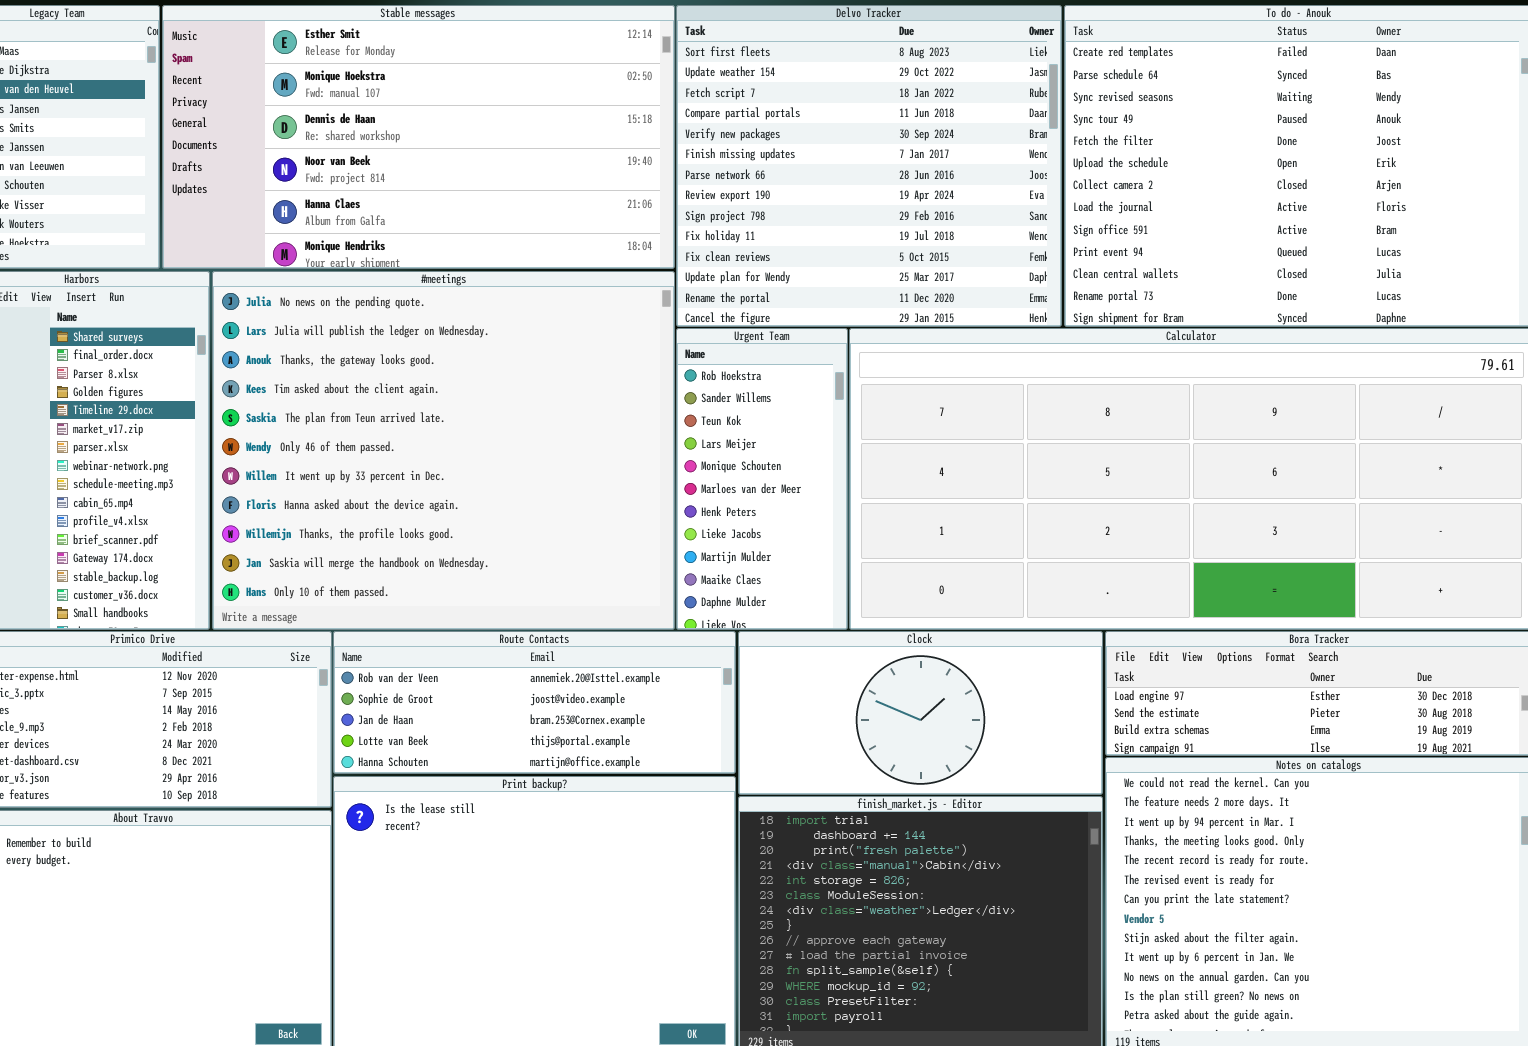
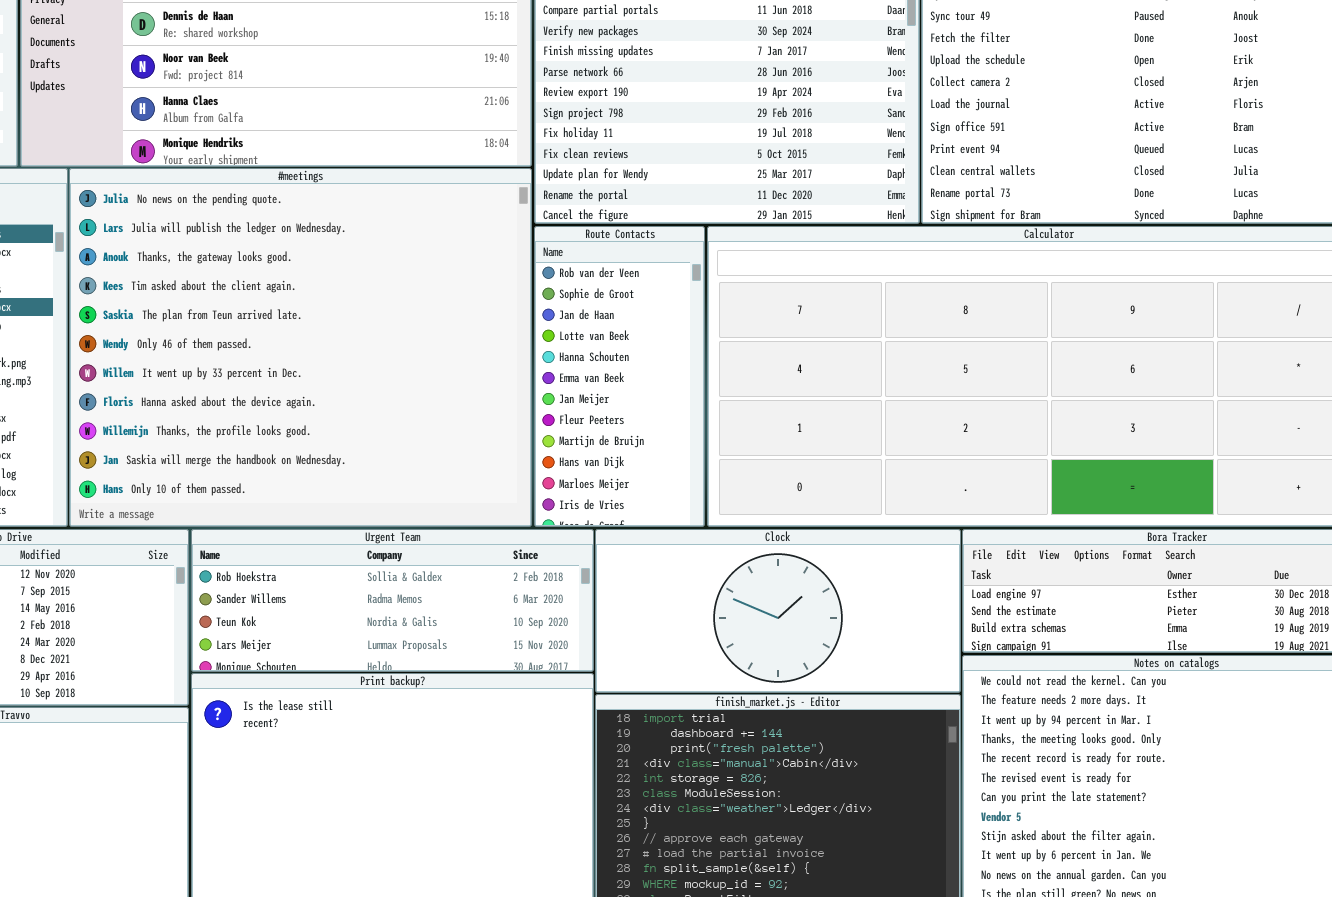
Urgent Team: [676,328,848,630] -> [191,529,594,672], moved, resized
Route Contacts: [333,631,736,774] -> [534,226,705,527], moved, resized

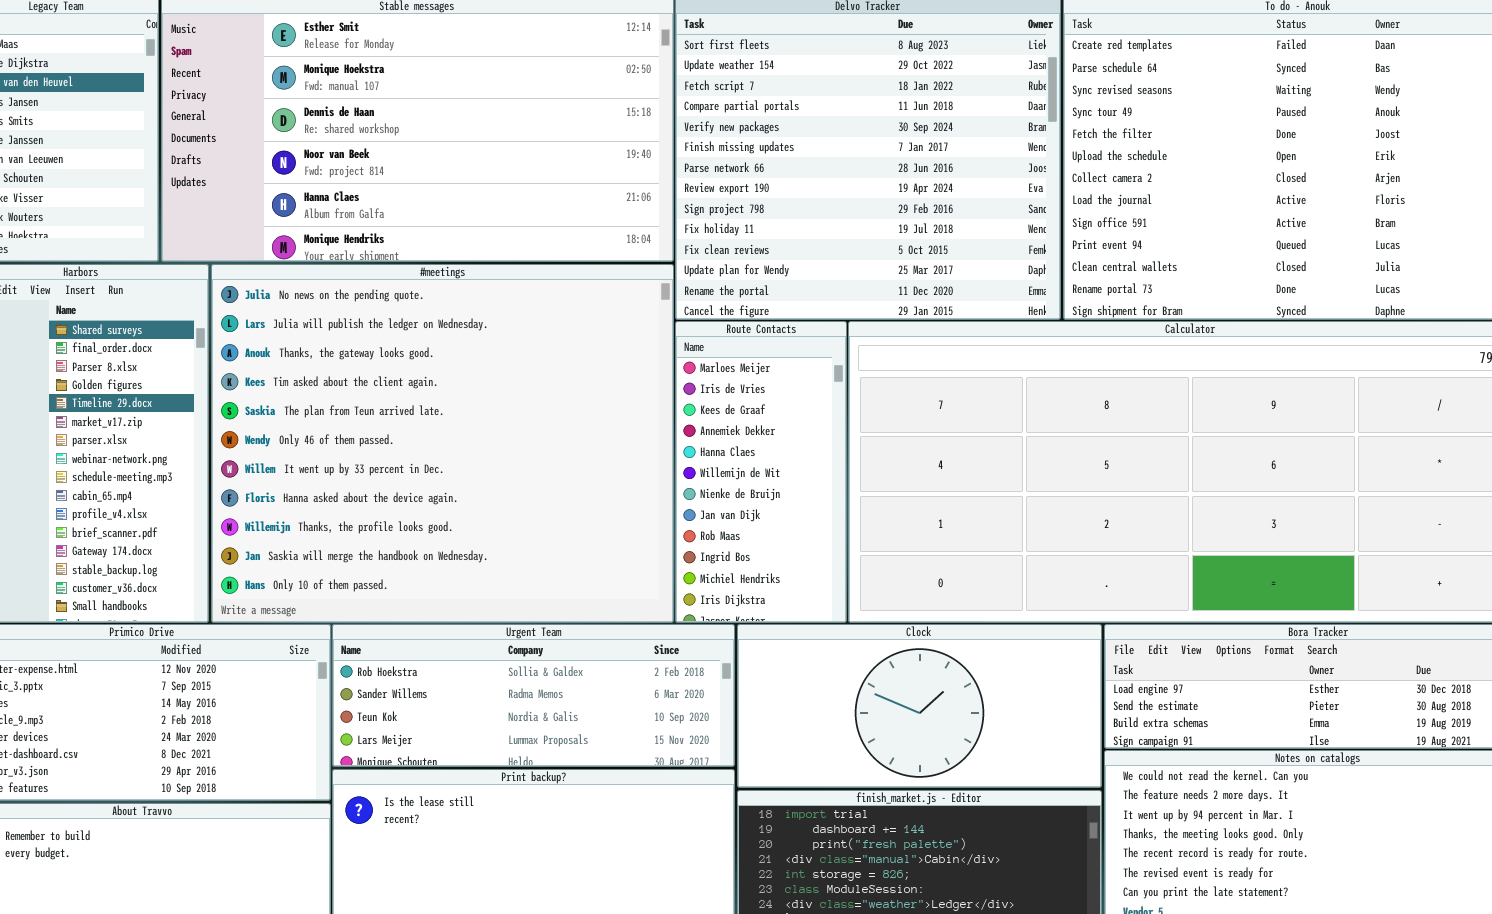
Route Contacts: [534,226,705,527] -> [675,321,847,623], scrolled down 10 rows

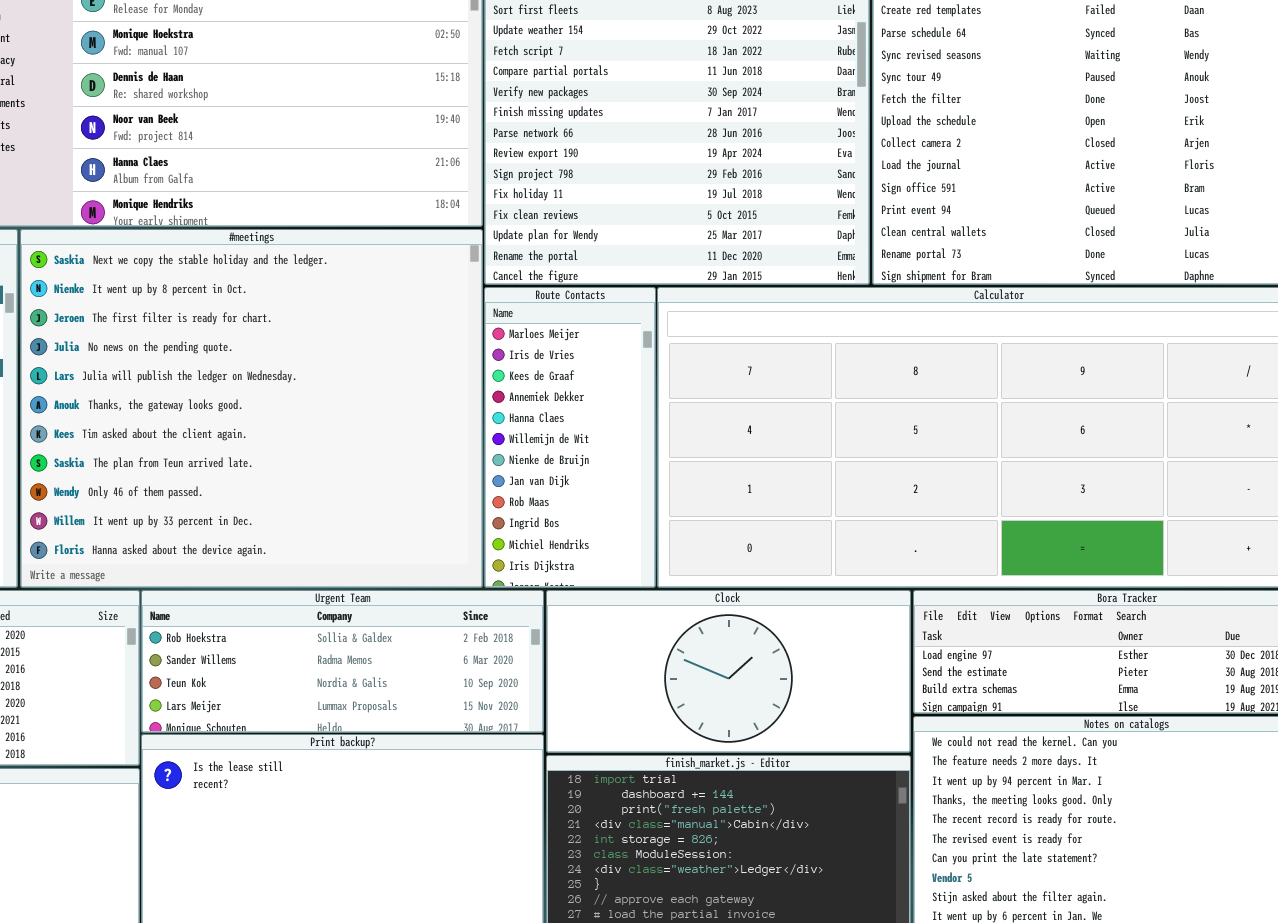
#meetings: [211,264,674,623] -> [20,229,483,588], scrolled up 3 rows

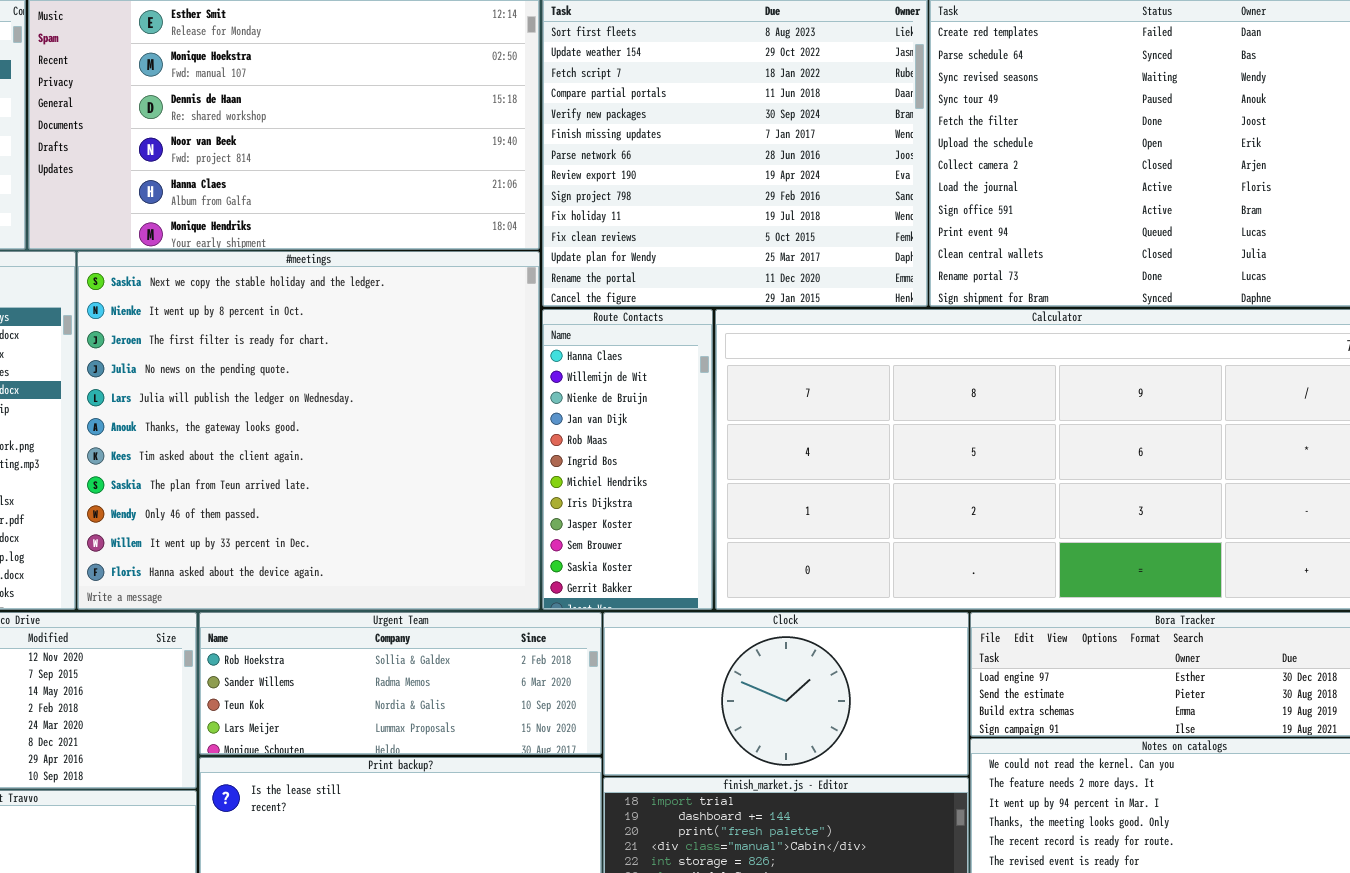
Route Contacts: [484,287,656,588] -> [542,309,713,610], scrolled down 4 rows

